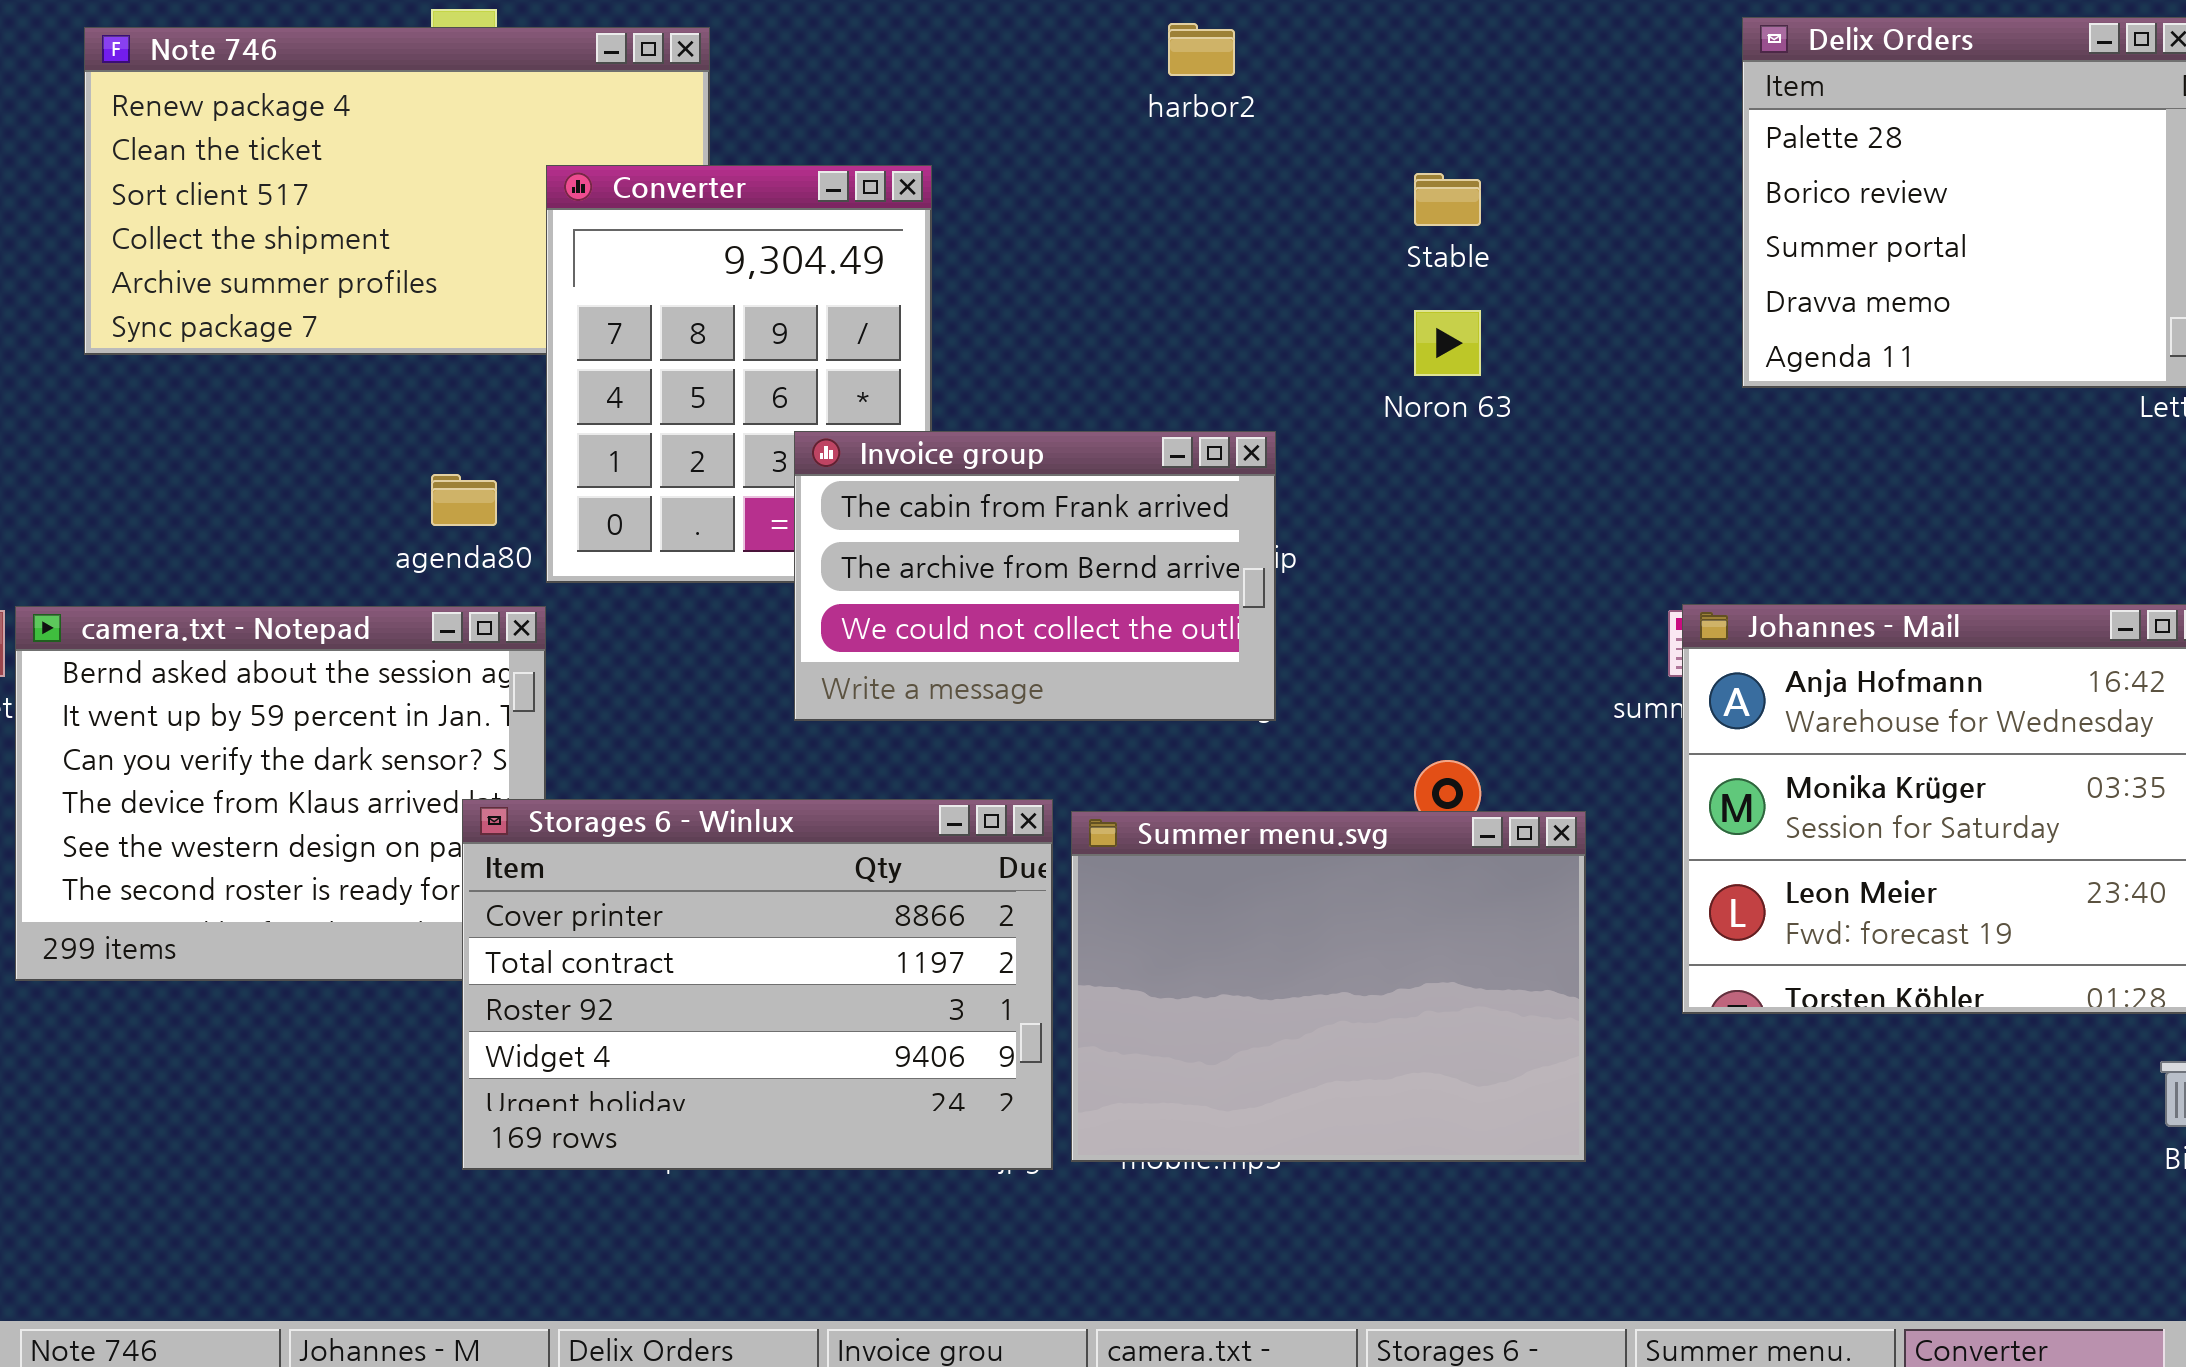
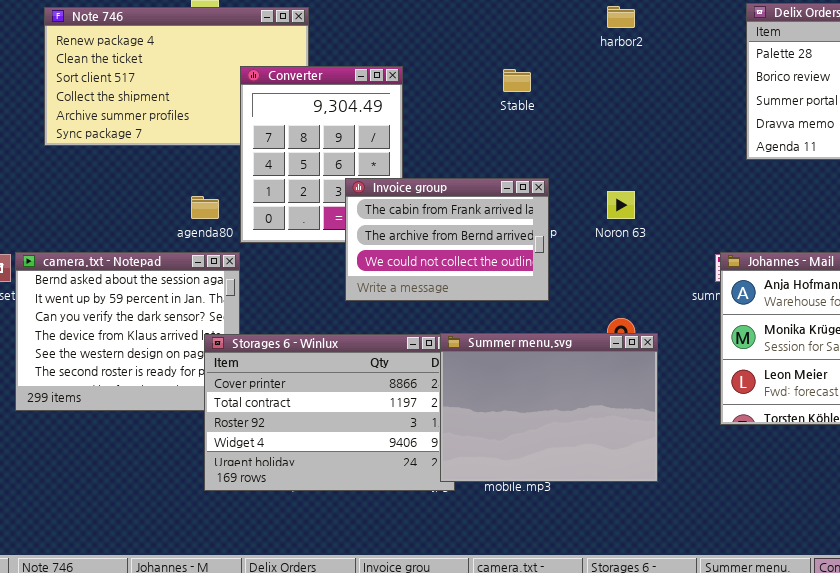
harbor2: [1168,23,1235,76] -> [607,6,635,28], moved
Stable: [1414,173,1481,226] -> [503,69,531,92], moved
Noron 63: [1414,310,1481,376] -> [607,191,635,219], moved
Summer menu.svg: [1071,811,1586,1162] -> [440,333,658,482], moved

